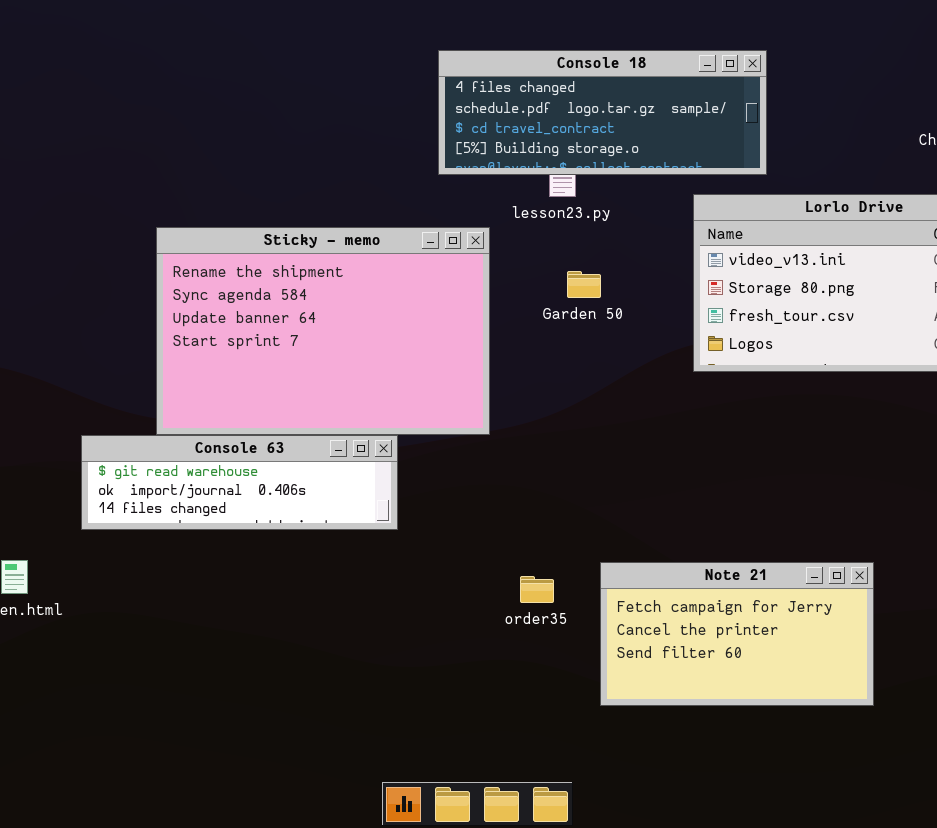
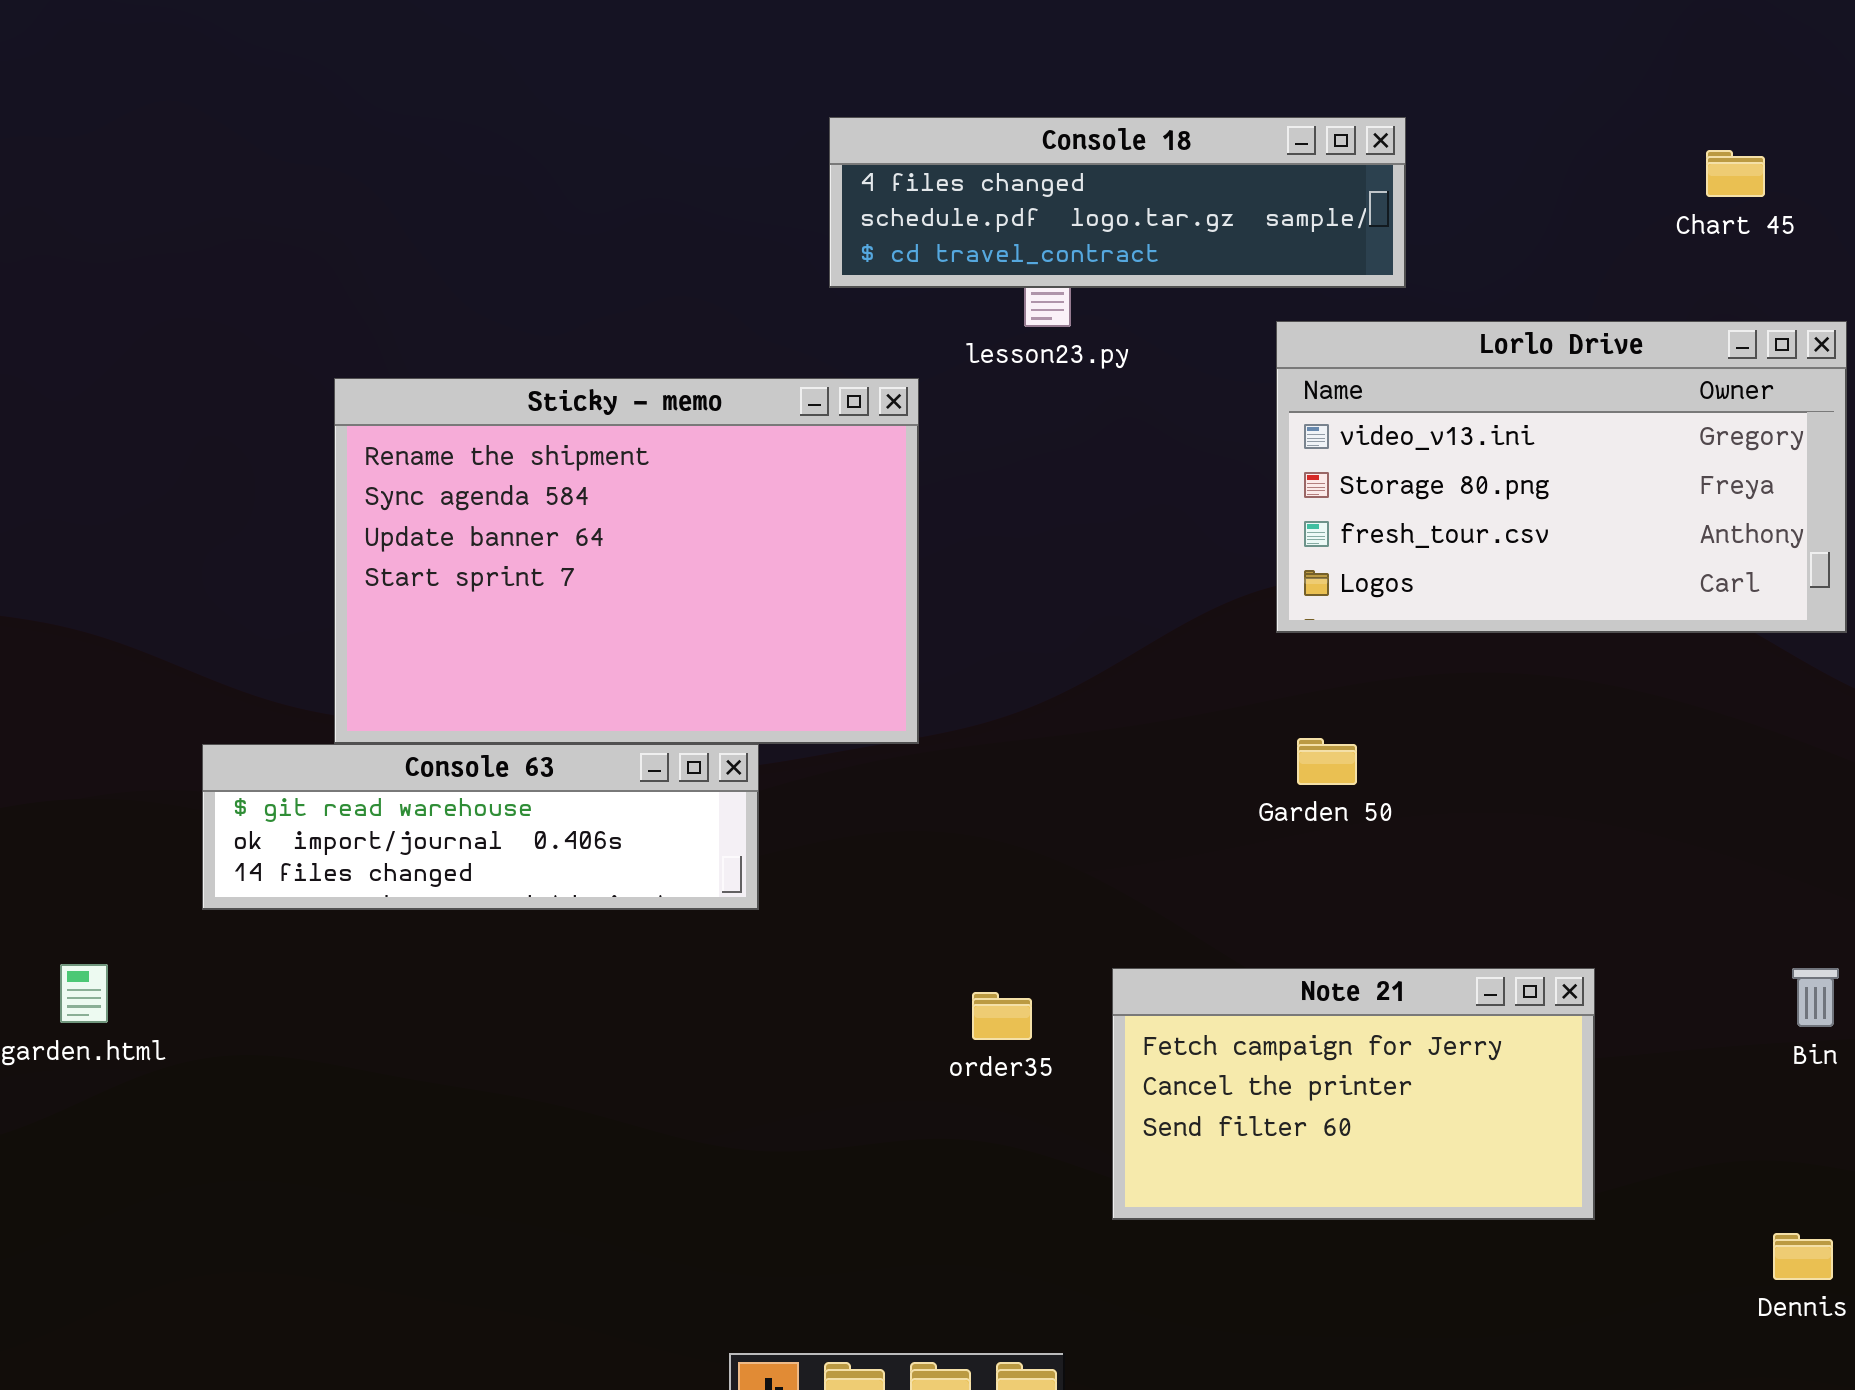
Console 18: [438,50,767,175] -> [829,117,1406,288], resized
Garden 50: [567,271,601,298] -> [1297,738,1357,785], moved

